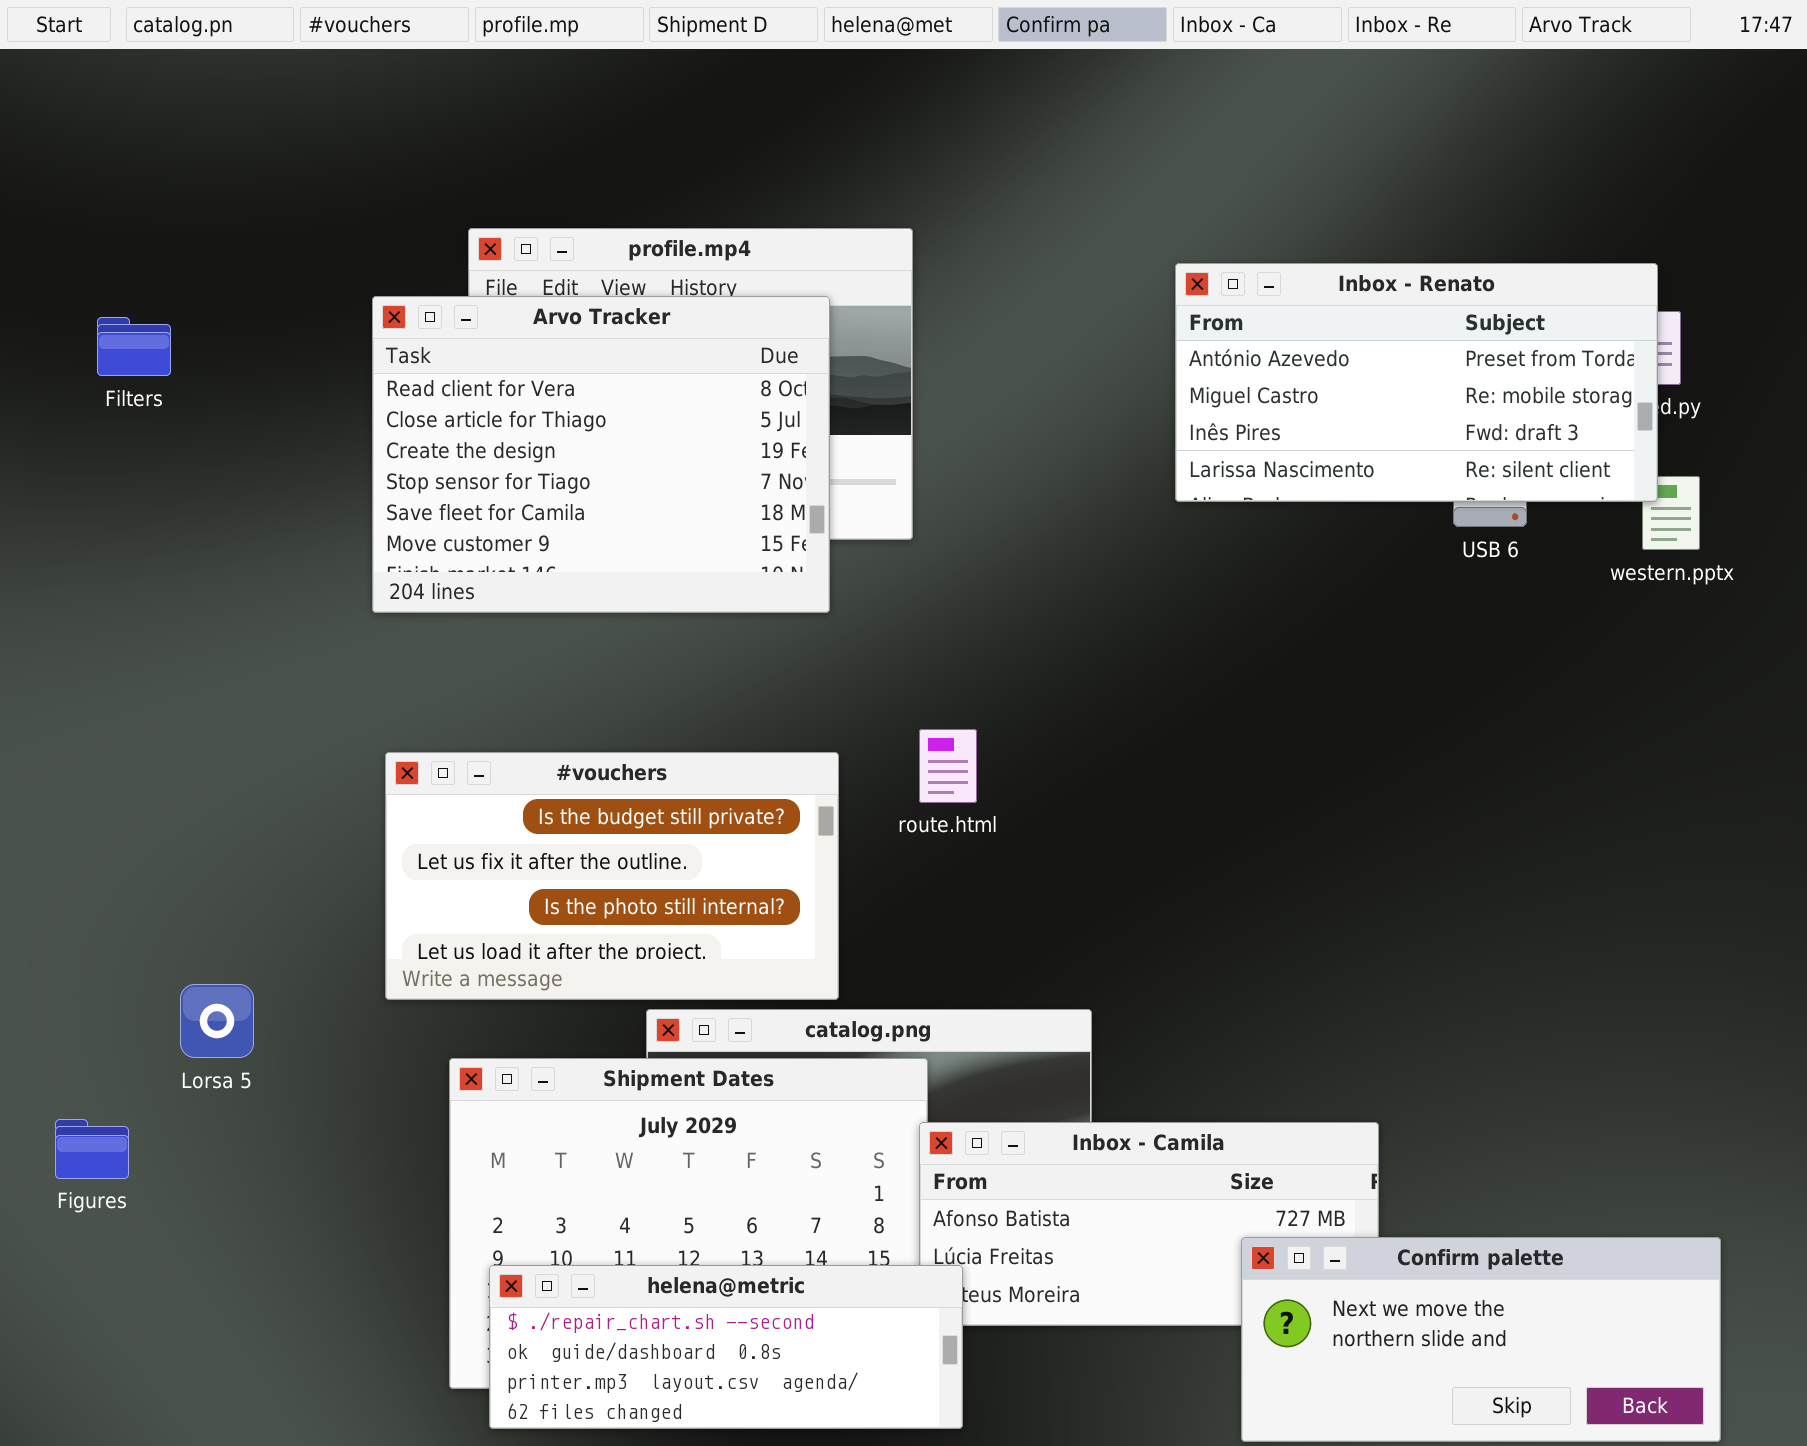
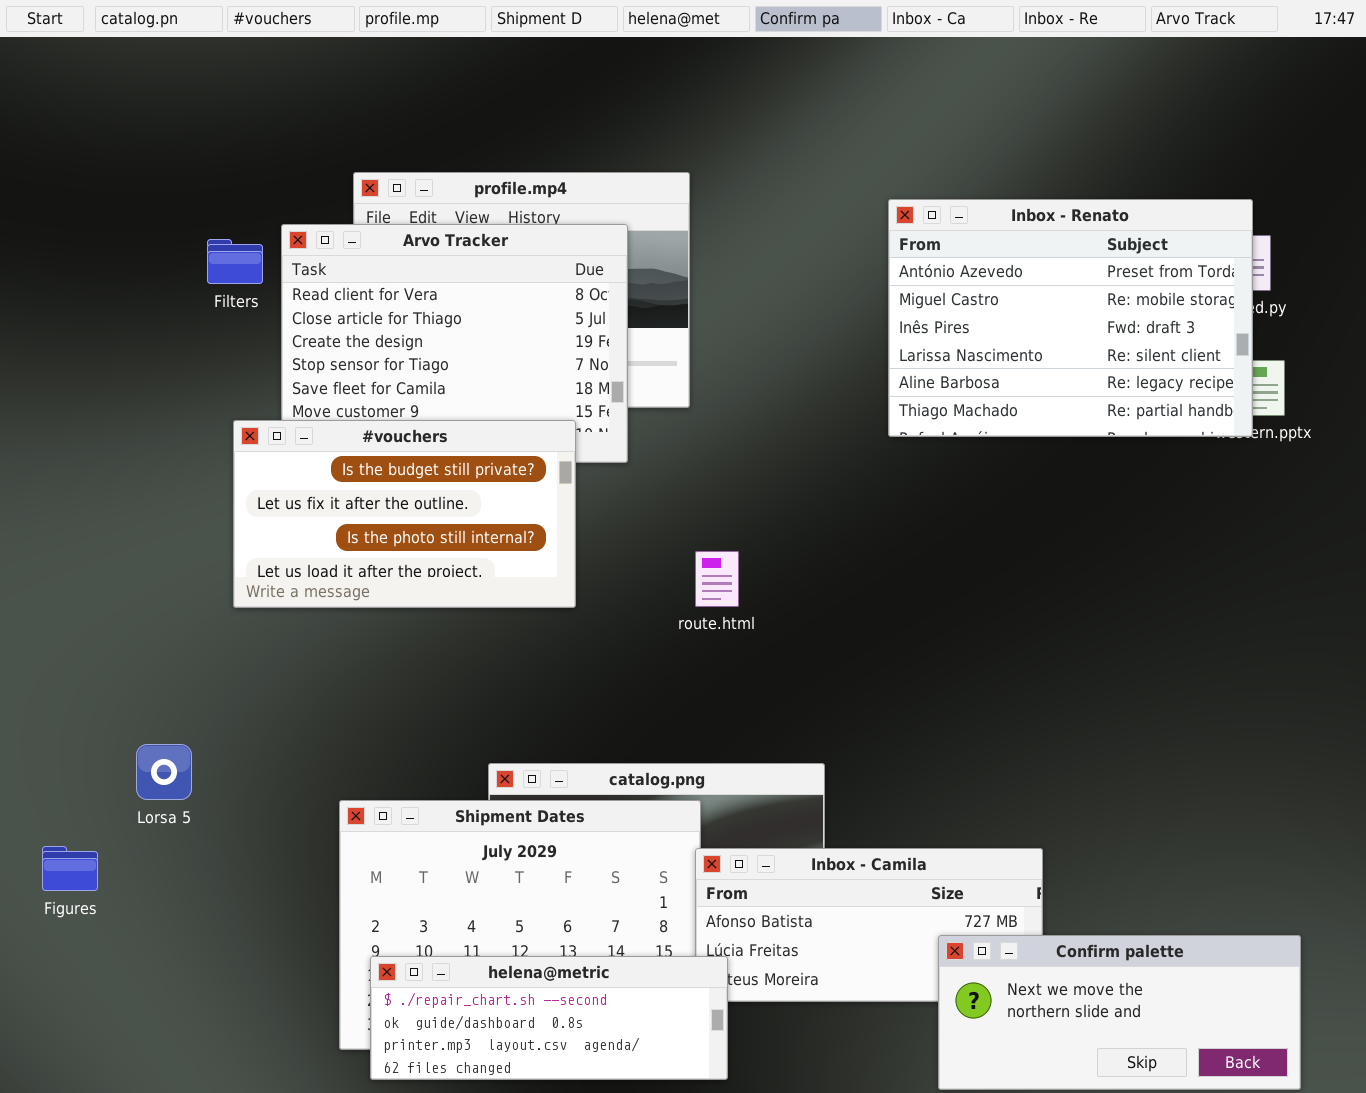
Inbox - Renato: [1175,263,1658,502] -> [888,199,1253,437], resized
Filters: [97,317,171,376] -> [207,239,263,284], moved
#vouchers: [385,752,839,1000] -> [233,420,576,608], moved

